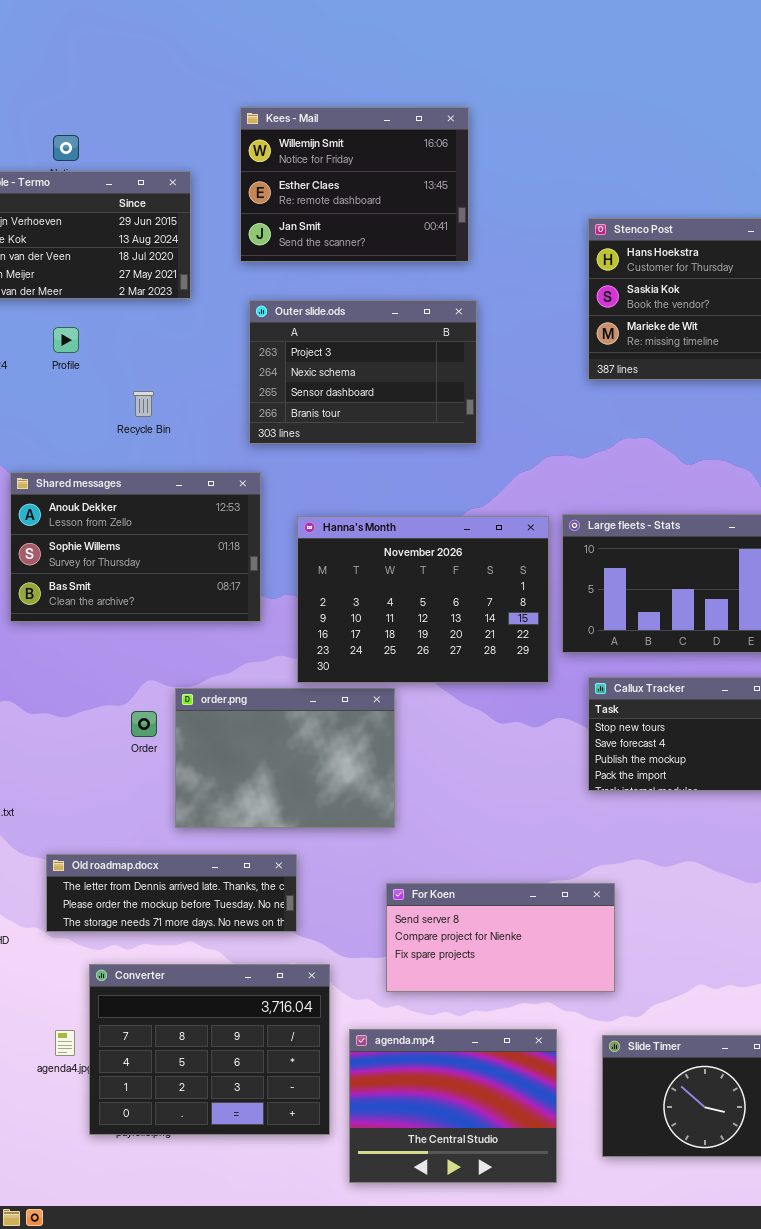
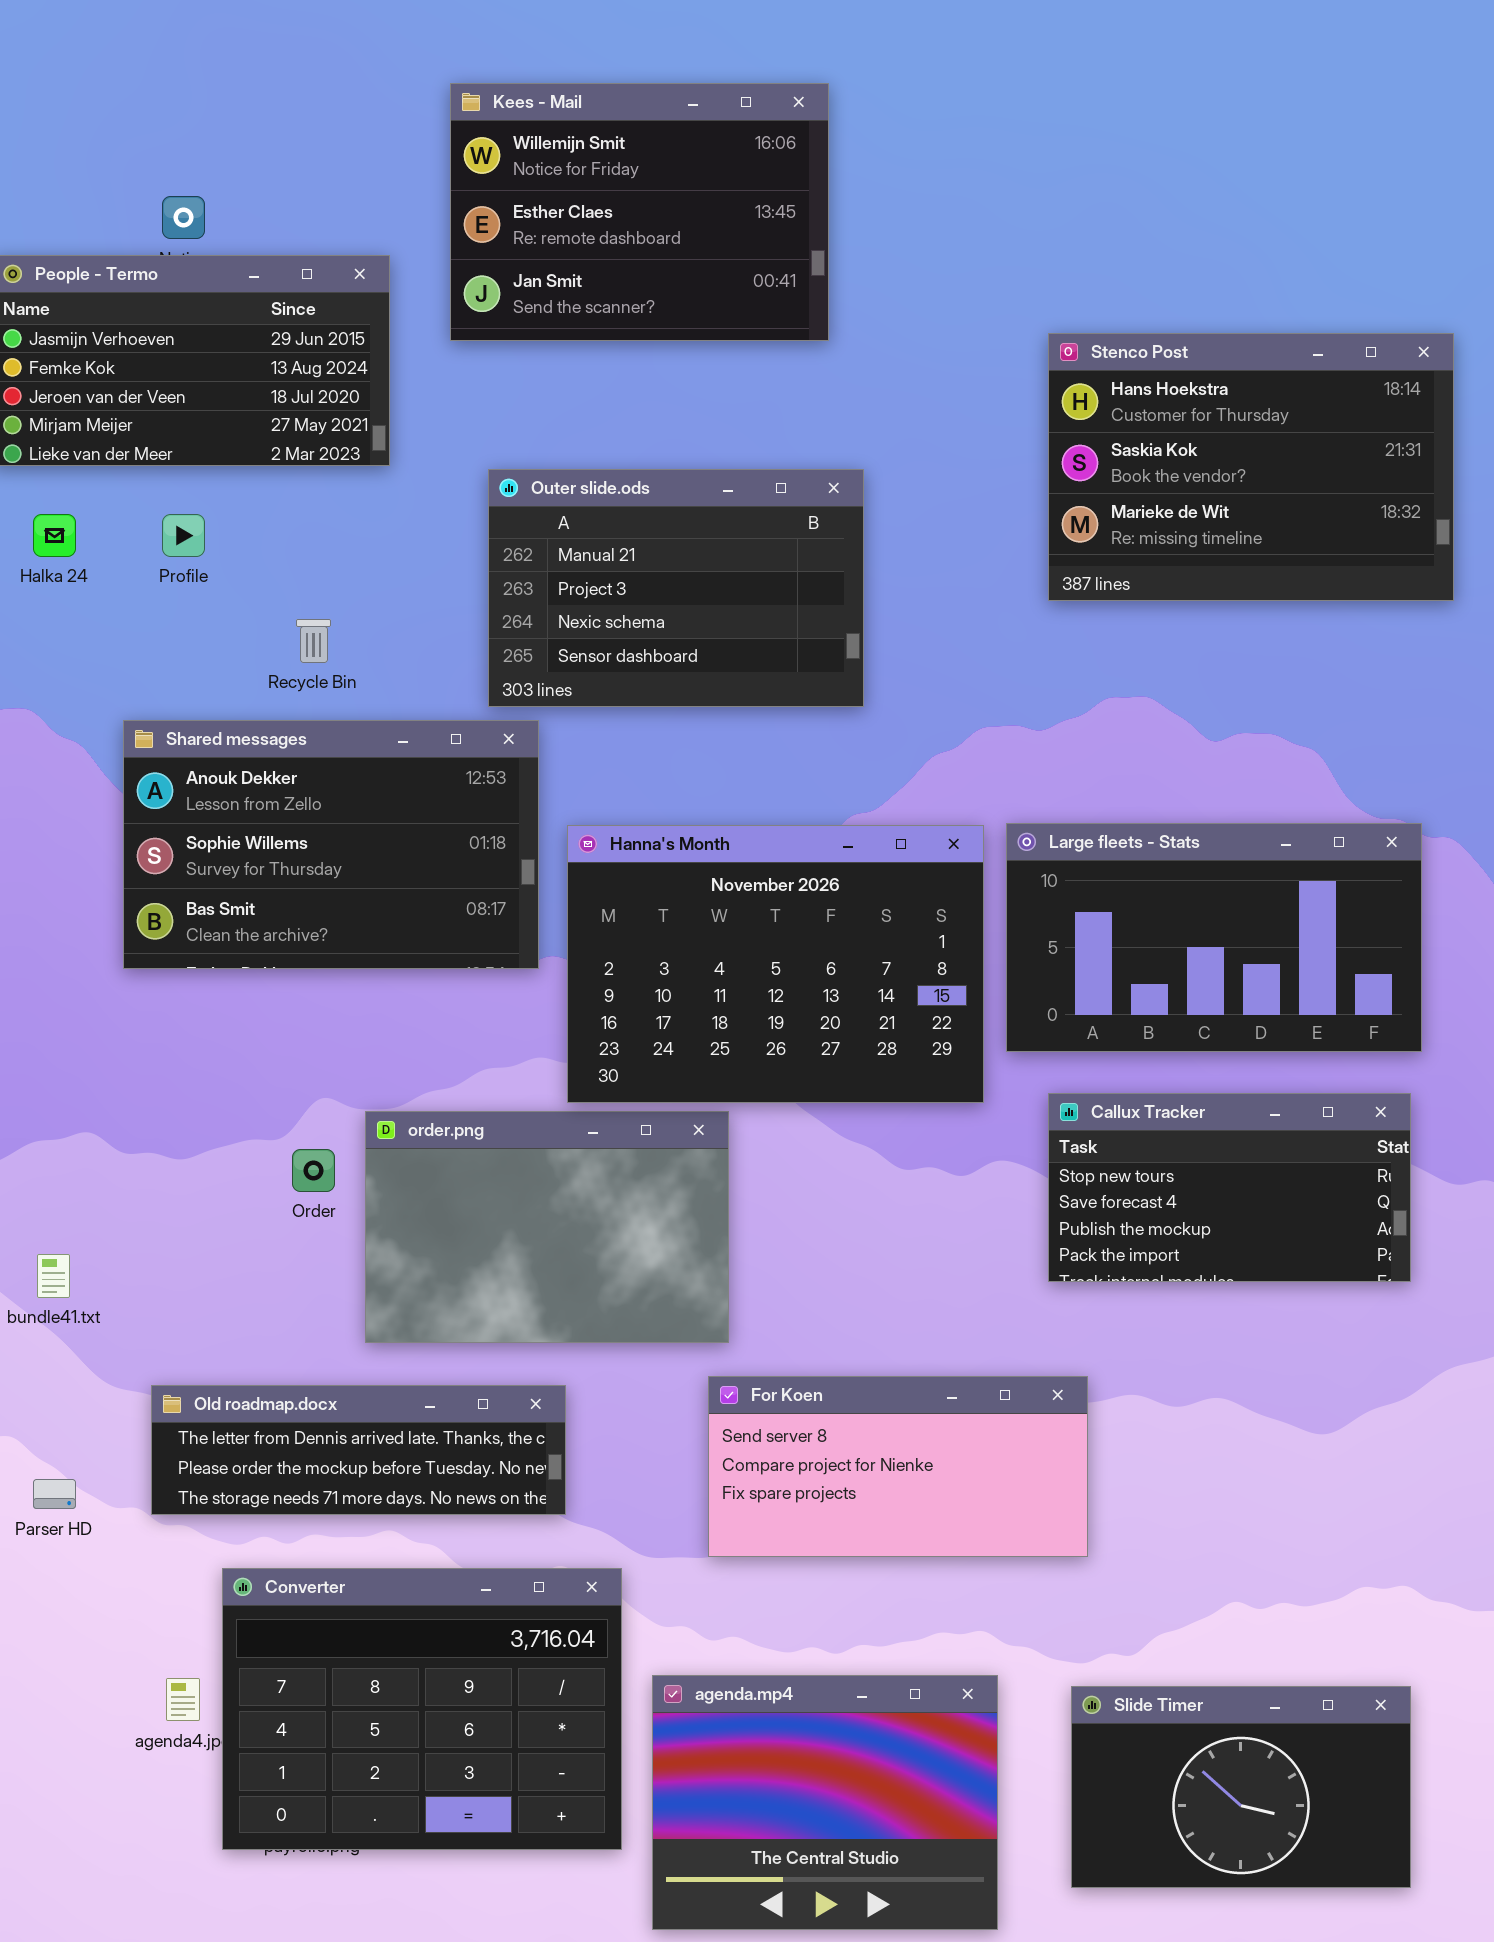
Kees - Mail: [240,107,469,262] -> [450,83,829,341], moved
Outer slide.ods: [249,300,477,444] -> [488,469,864,707], scrolled up 1 row
Shared messages: [10,472,261,622] -> [123,720,539,969], moved
For Koen: [386,883,615,992] -> [708,1376,1088,1557], moved

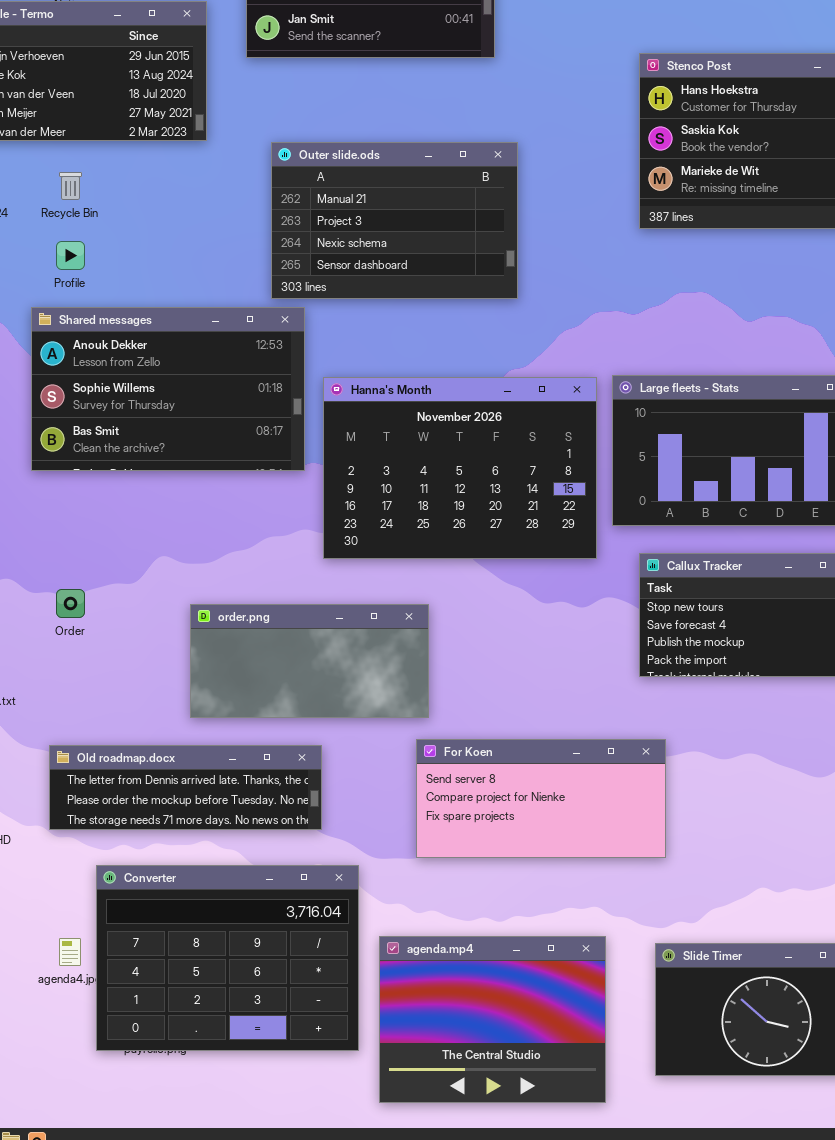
Profile: [162,514,205,557] -> [56,241,85,270], moved
Recycle Bin: [296,619,331,663] -> [59,172,82,200], moved
order.png: [365,1111,729,1343] -> [190,604,429,718], resized
Order: [292,1149,335,1192] -> [56,589,85,618], moved

